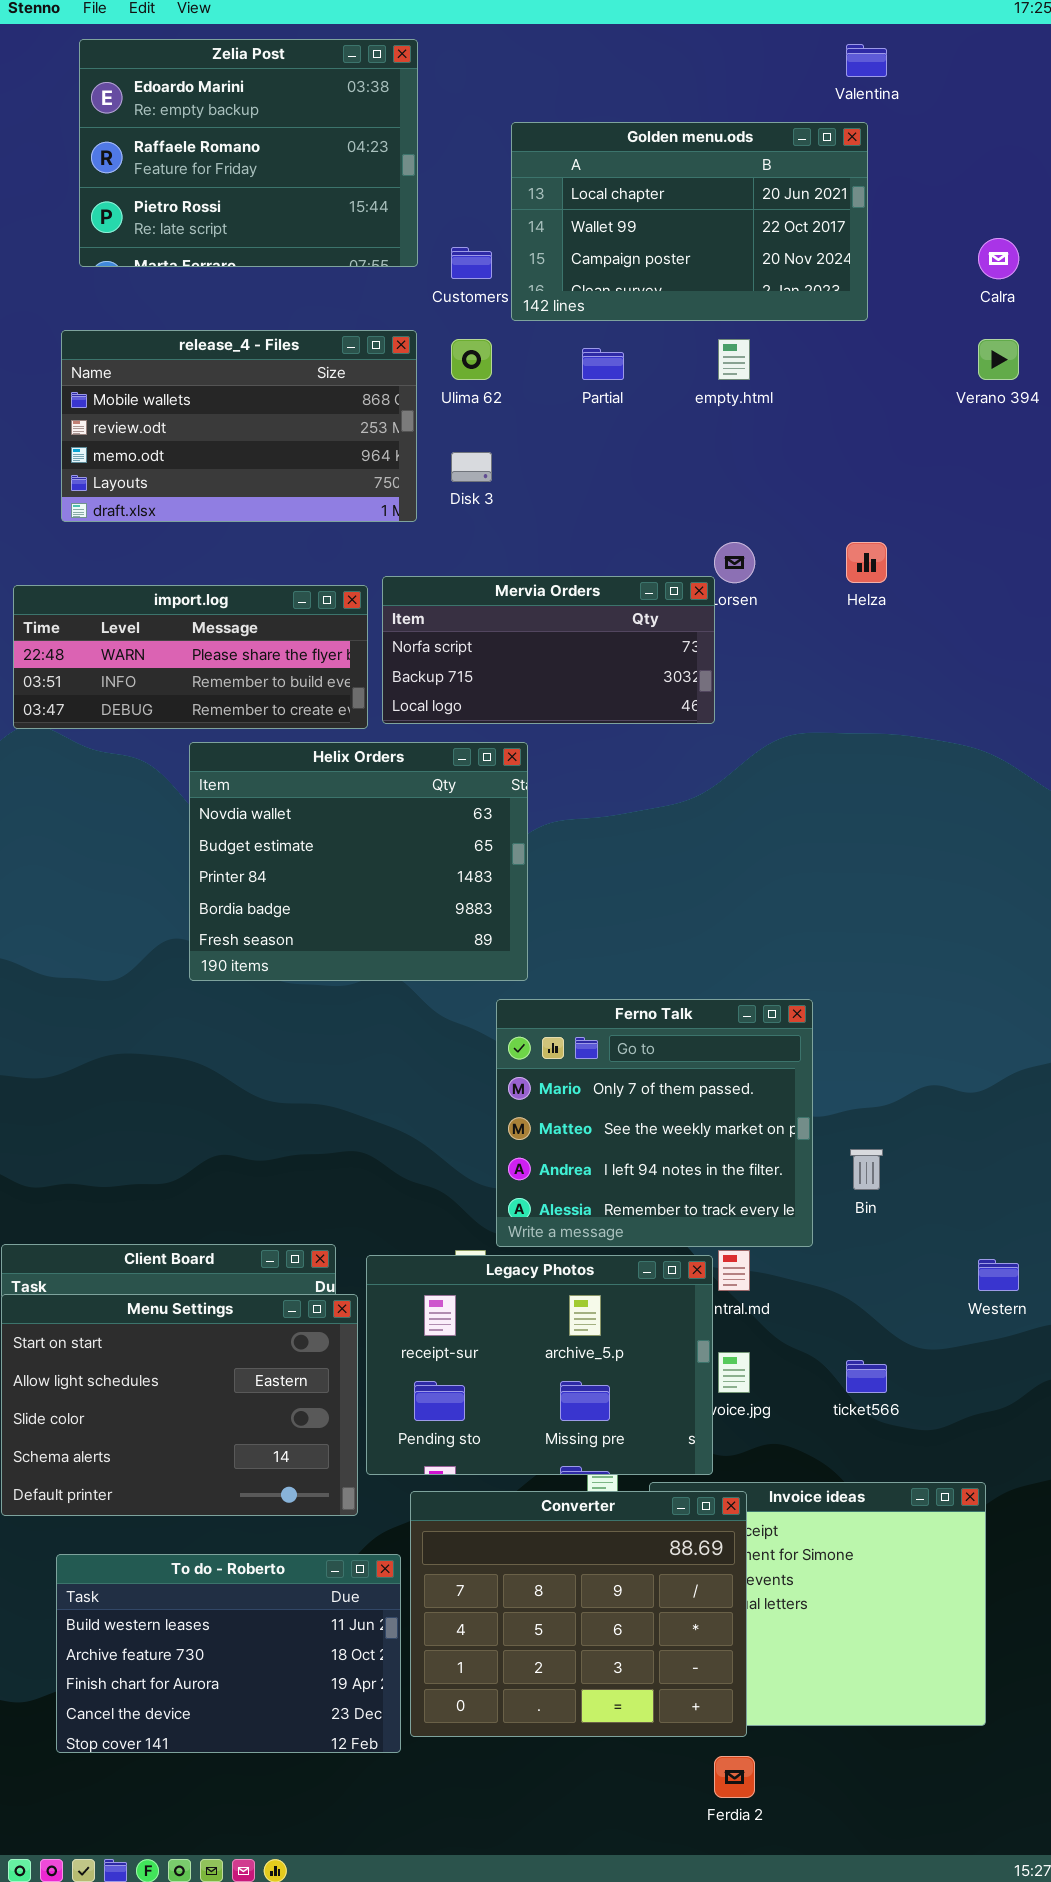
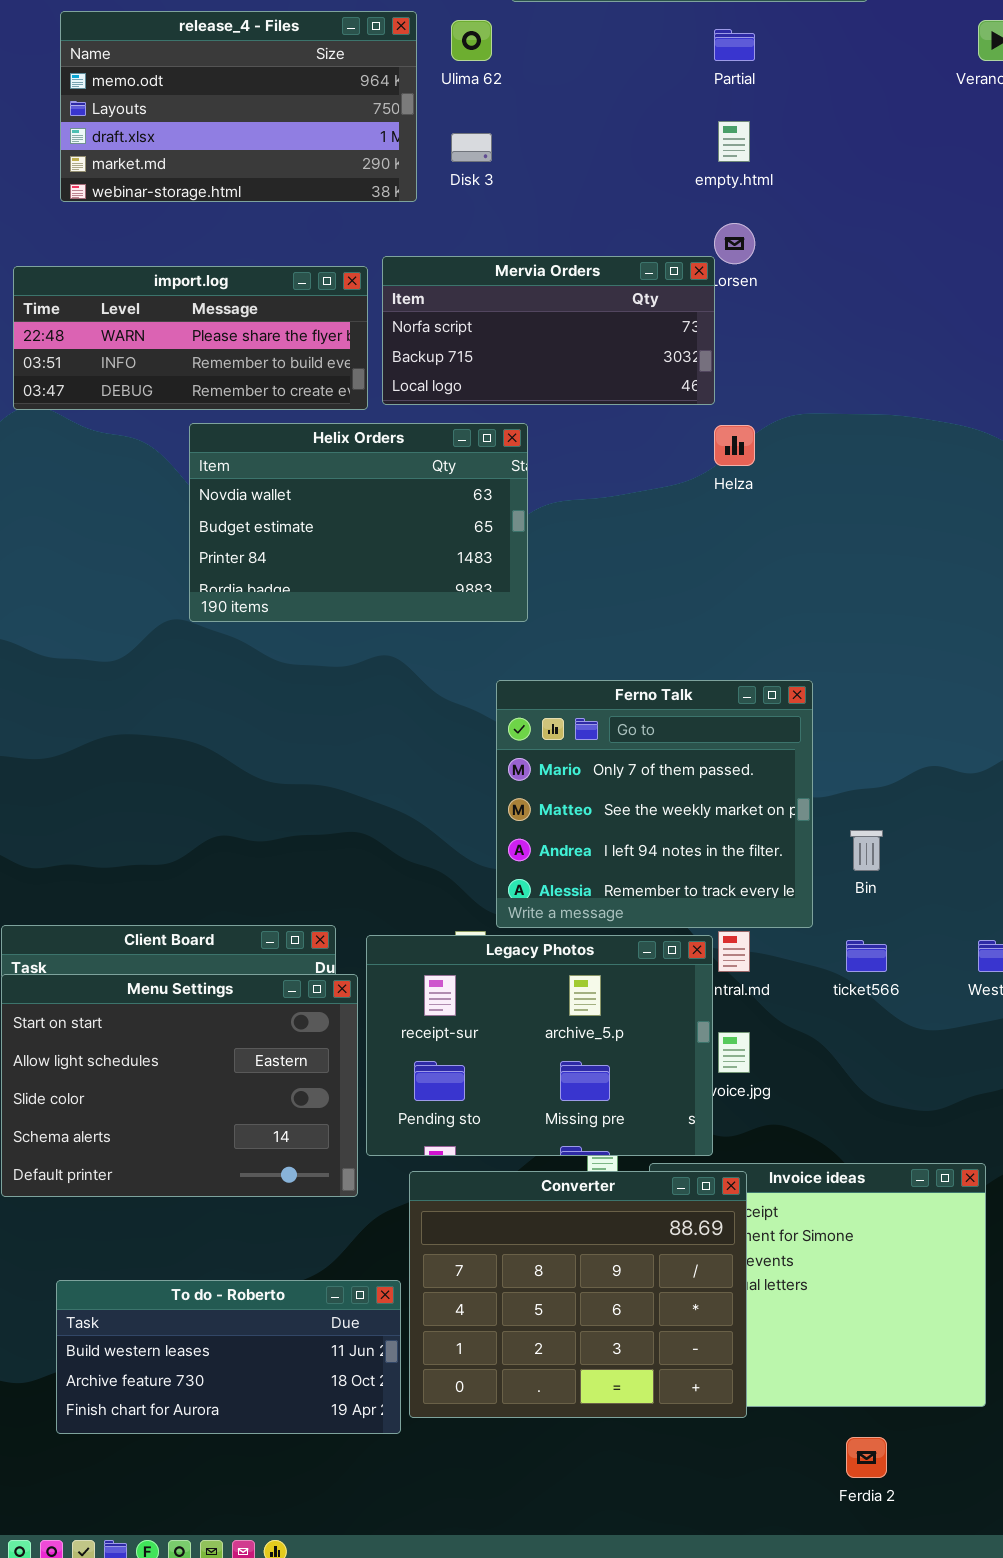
release_4 - Files: [61,330,417,522] -> [60,11,417,202], scrolled down 2 rows
empty.html: [718,339,750,380] -> [718,121,750,162], moved
Partial: [582,348,624,380] -> [714,29,755,61], moved
Helza: [846,542,887,583] -> [714,425,755,466], moved
Helix Orders: [189,742,528,981] -> [189,423,528,622], resized
ticket566: [846,1360,887,1393] -> [846,940,887,972], moved
To do - Roberto: [56,1554,401,1753] -> [56,1280,401,1434], resized
Ferdia 2: [714,1756,755,1798] -> [846,1437,887,1478], moved

